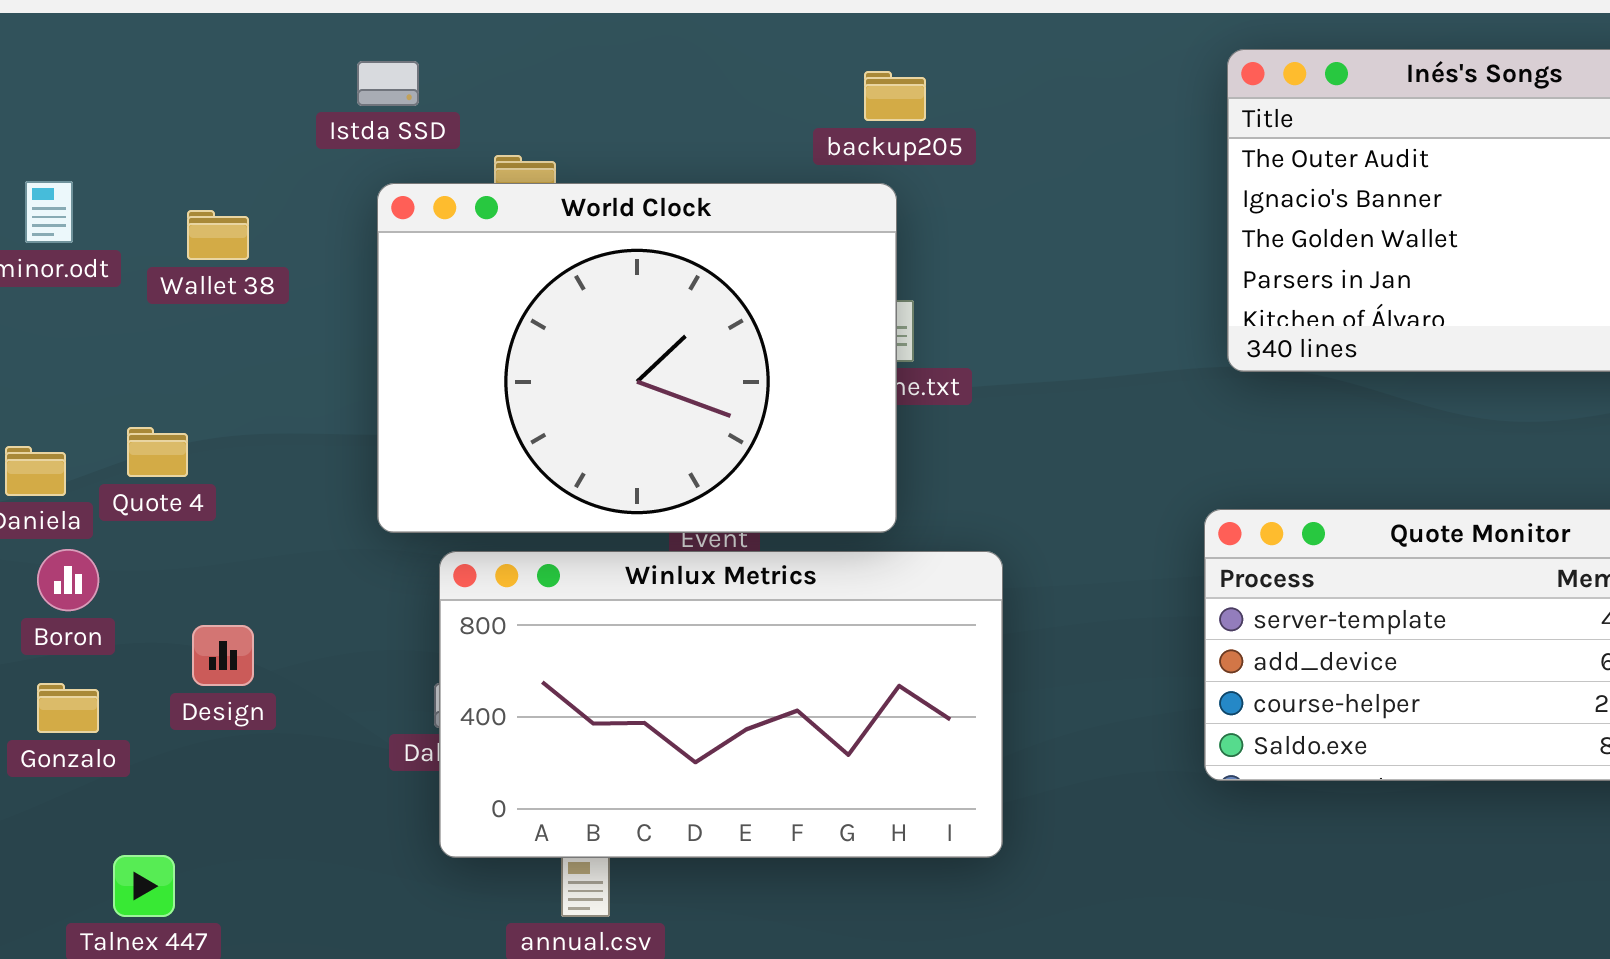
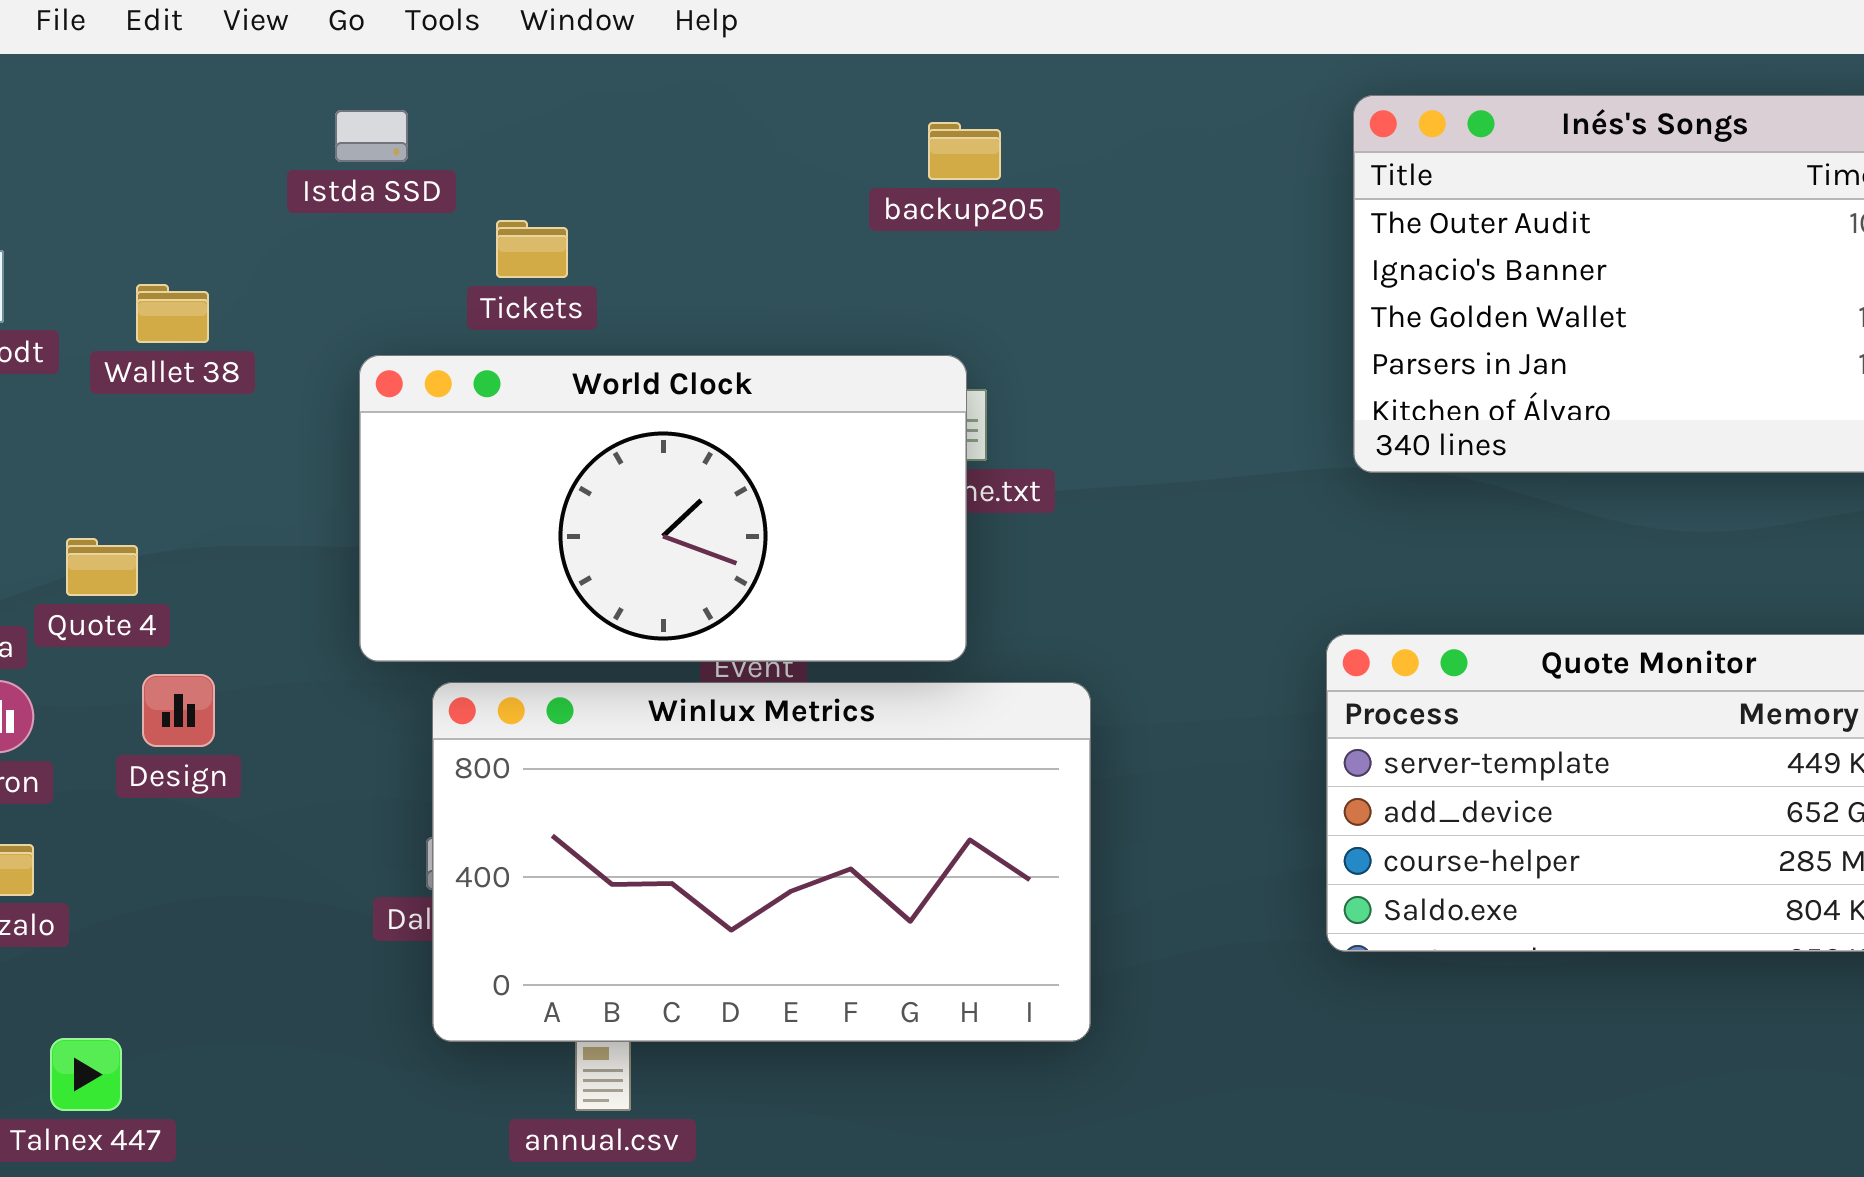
World Clock: [377,183,897,533] -> [359,355,967,662], resized
Design: [192,625,254,686] -> [142,674,215,747], moved

